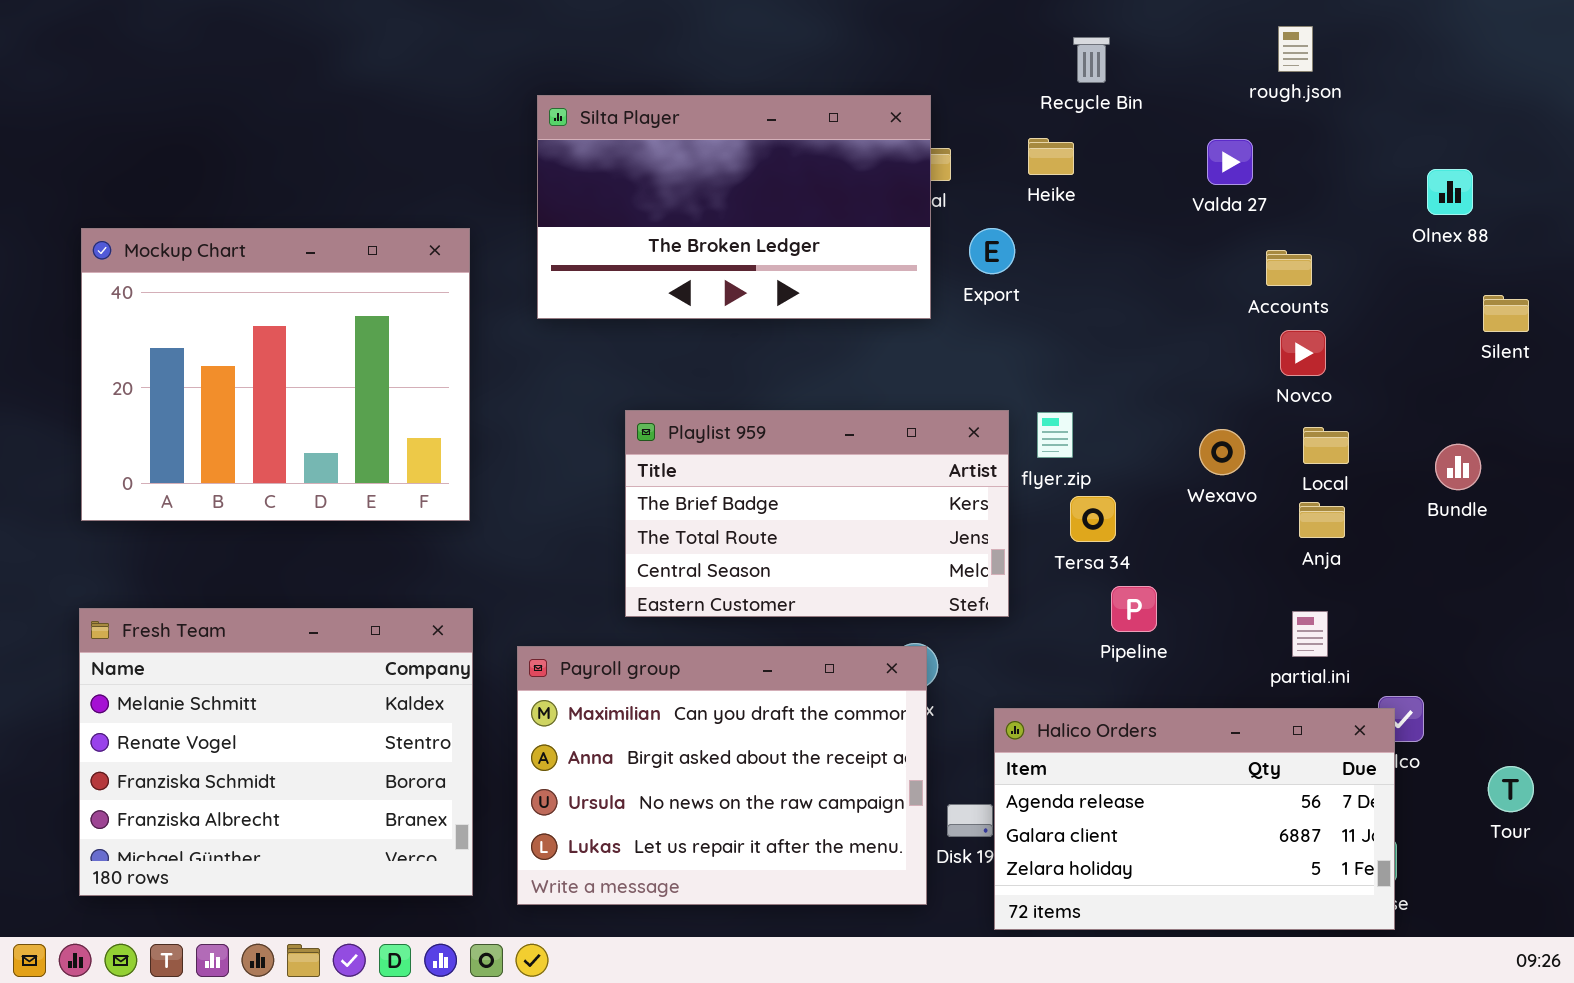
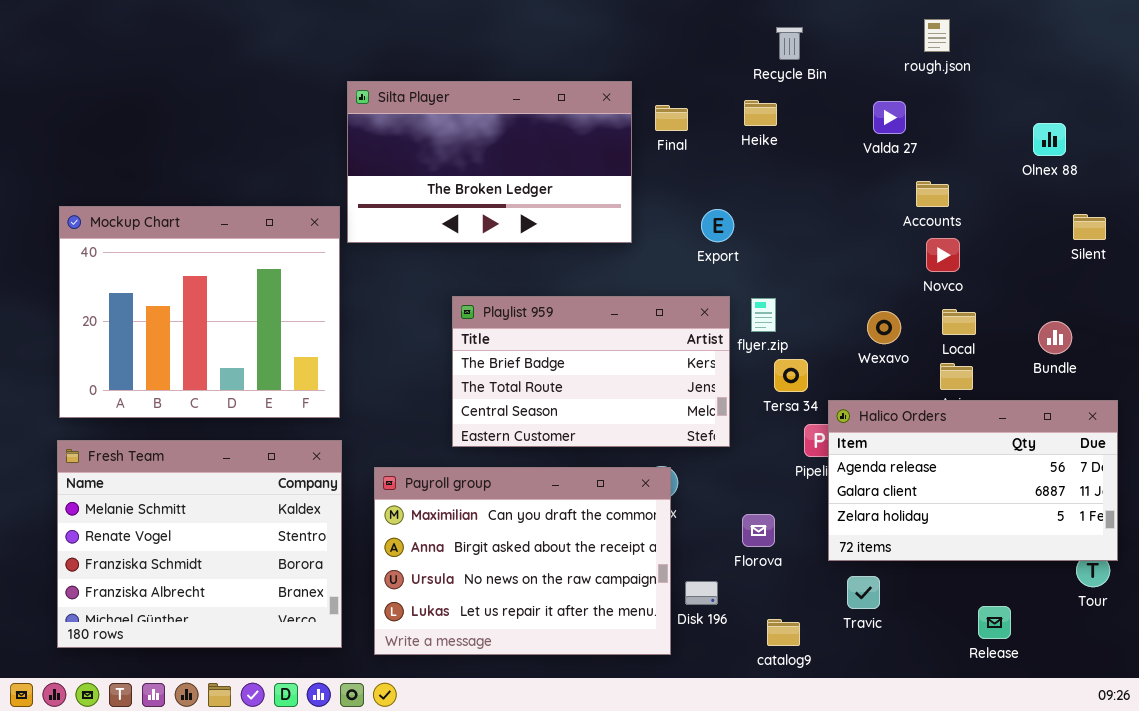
Silta Player: [537,95,931,319] -> [347,81,632,243], moved
Mockup Chart: [81,228,470,521] -> [59,206,340,418], moved
Export: [969,228,1015,274] -> [701,209,734,242], moved
Halico Orders: [994,708,1395,930] -> [828,400,1118,561], moved

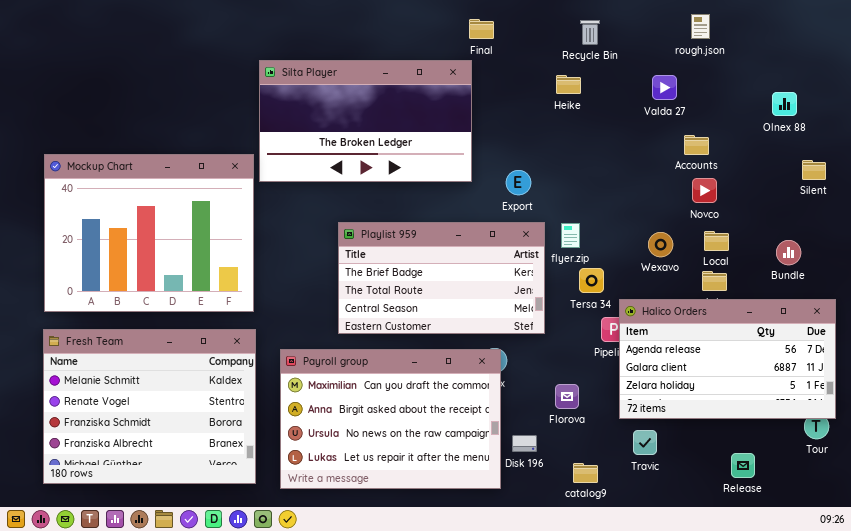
Final: [655,105,688,131] -> [469,19,494,39], moved
Export: [701,209,734,242] -> [506,170,531,195], moved

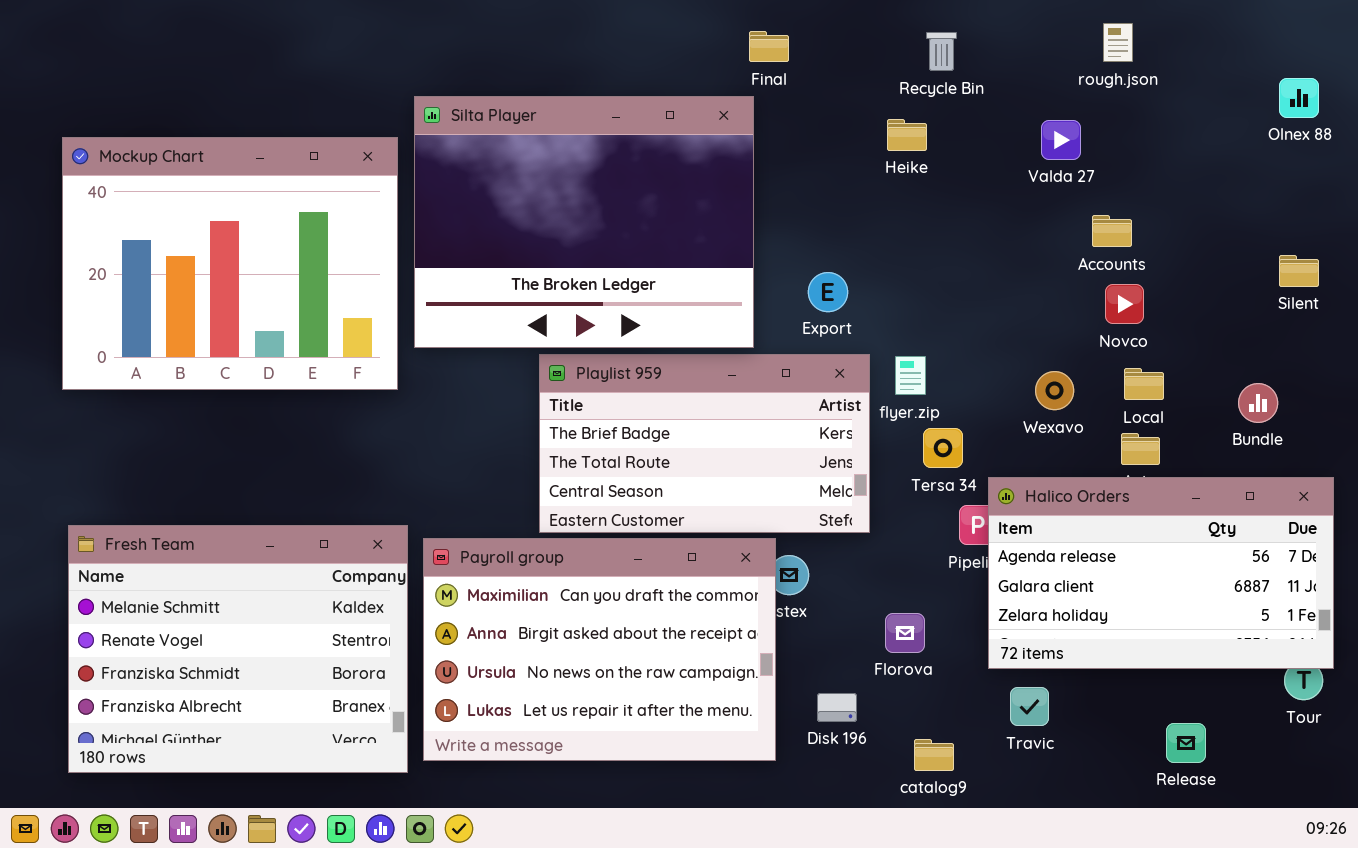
Silta Player: [259,60,472,182] -> [414,96,754,348], resized
Olnex 88: [772,92,797,116] -> [1279,78,1319,118], moved
Mockup Chart: [44,154,254,312] -> [62,137,398,390], moved
Payroll group: [280,349,501,489] -> [423,538,776,761], moved

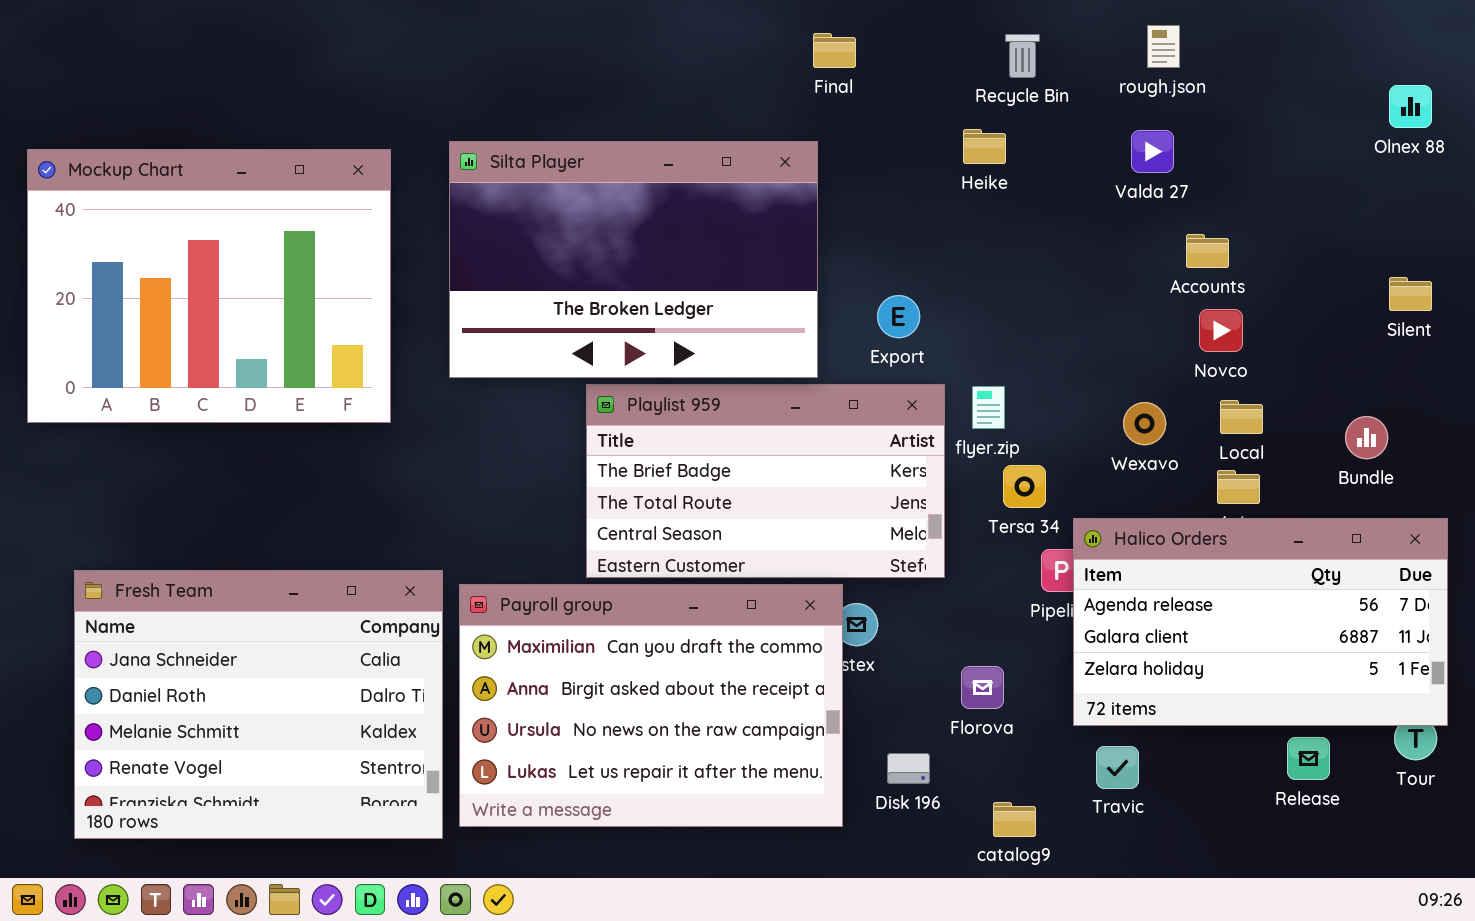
rough.json: [1103,23,1133,62] -> [1147,25,1180,68], moved
Silta Player: [414,96,754,348] -> [449,141,818,378], resized
Mockup Chart: [62,137,398,390] -> [27,149,391,423], moved
Fresh Team: [68,525,408,773] -> [74,570,443,839], scrolled up 2 rows
Release: [1166,723,1206,763] -> [1287,737,1330,780], moved

